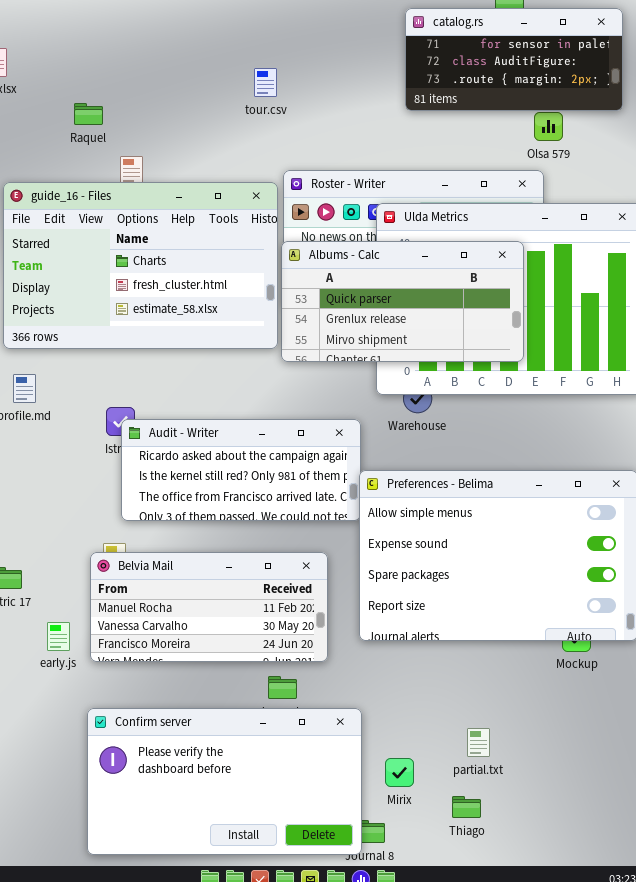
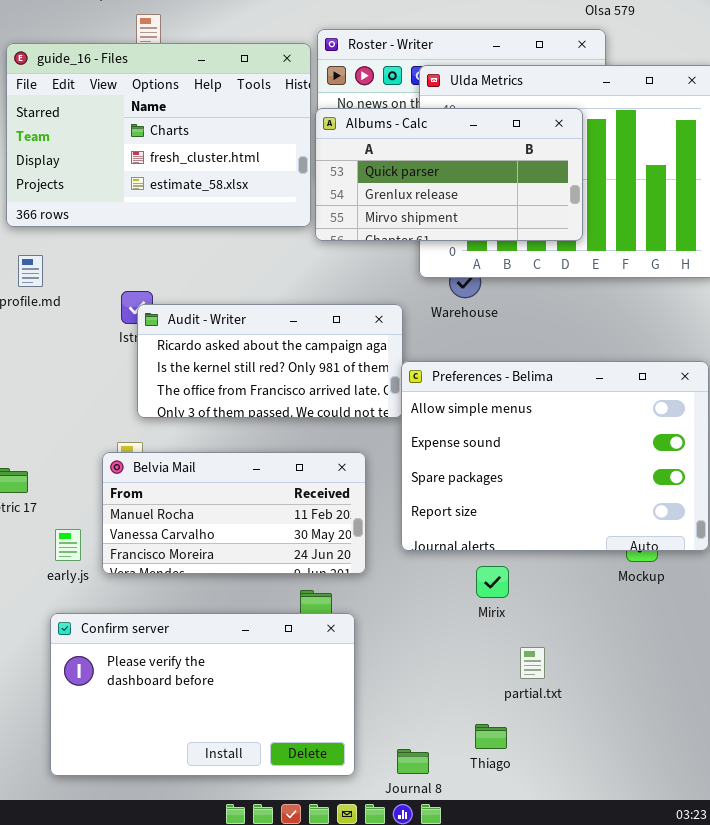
Confirm server: [87,708,362,855] -> [50,613,355,776], moved
Mirix: [385,758,414,787] -> [476,566,509,598], moved
Thiago: [452,796,481,818] -> [475,724,507,749], moved

